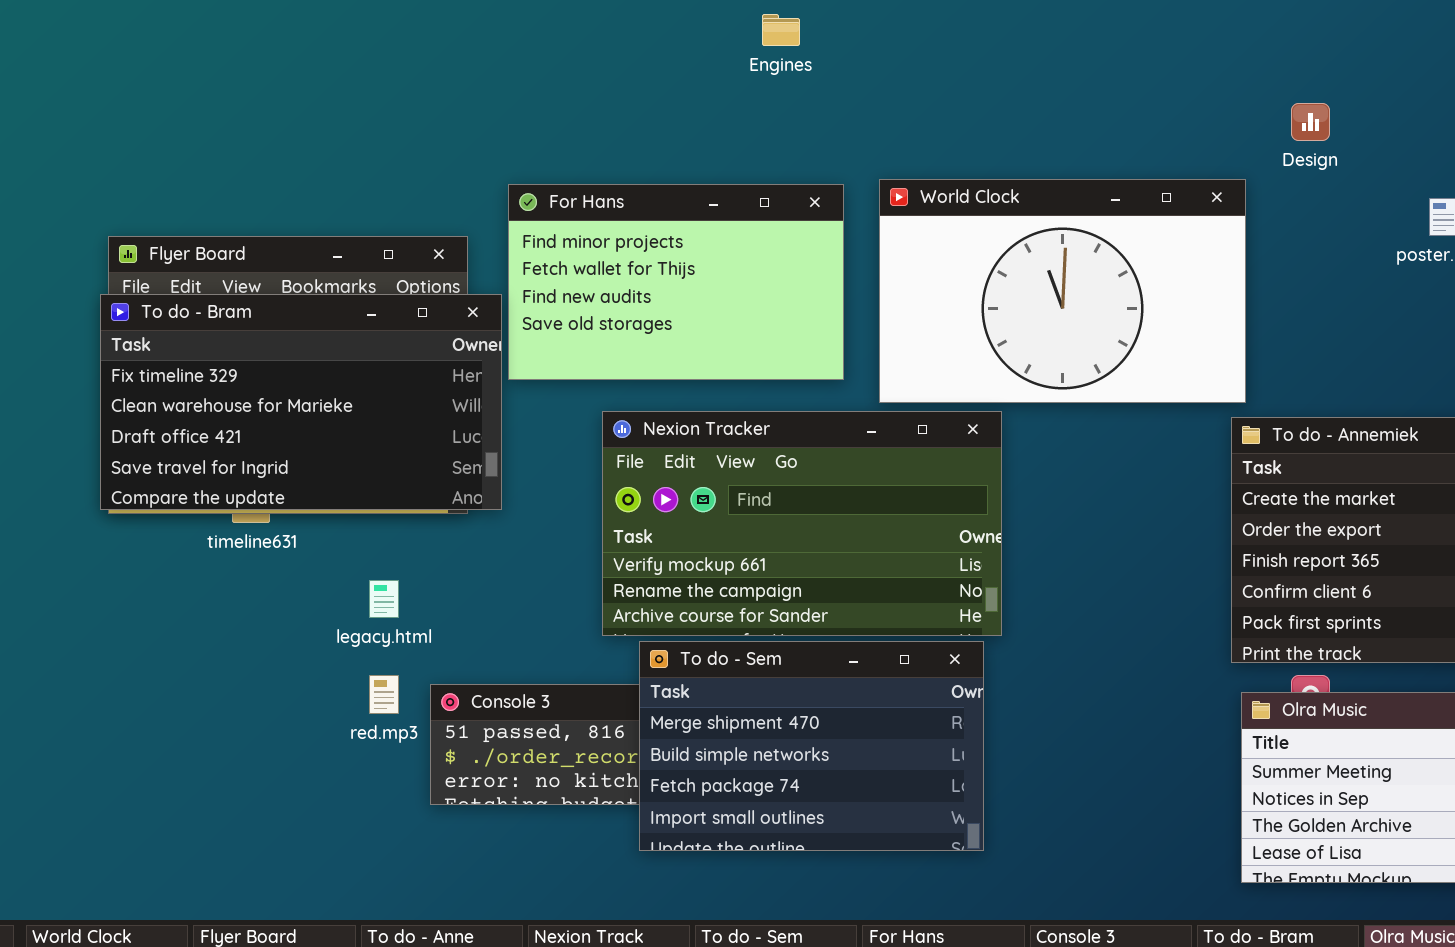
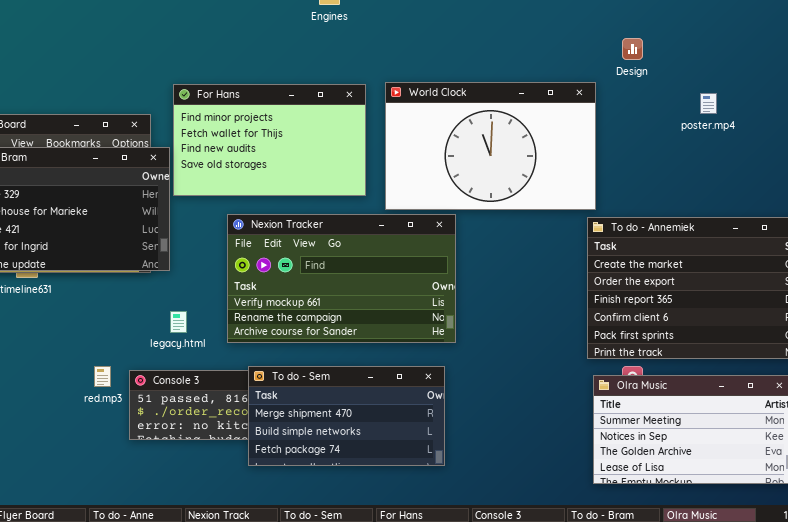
legacy.html: [369,580,399,618] -> [170,311,187,333], moved
To do - Sem: [639,641,984,851] -> [248,366,445,466], resized

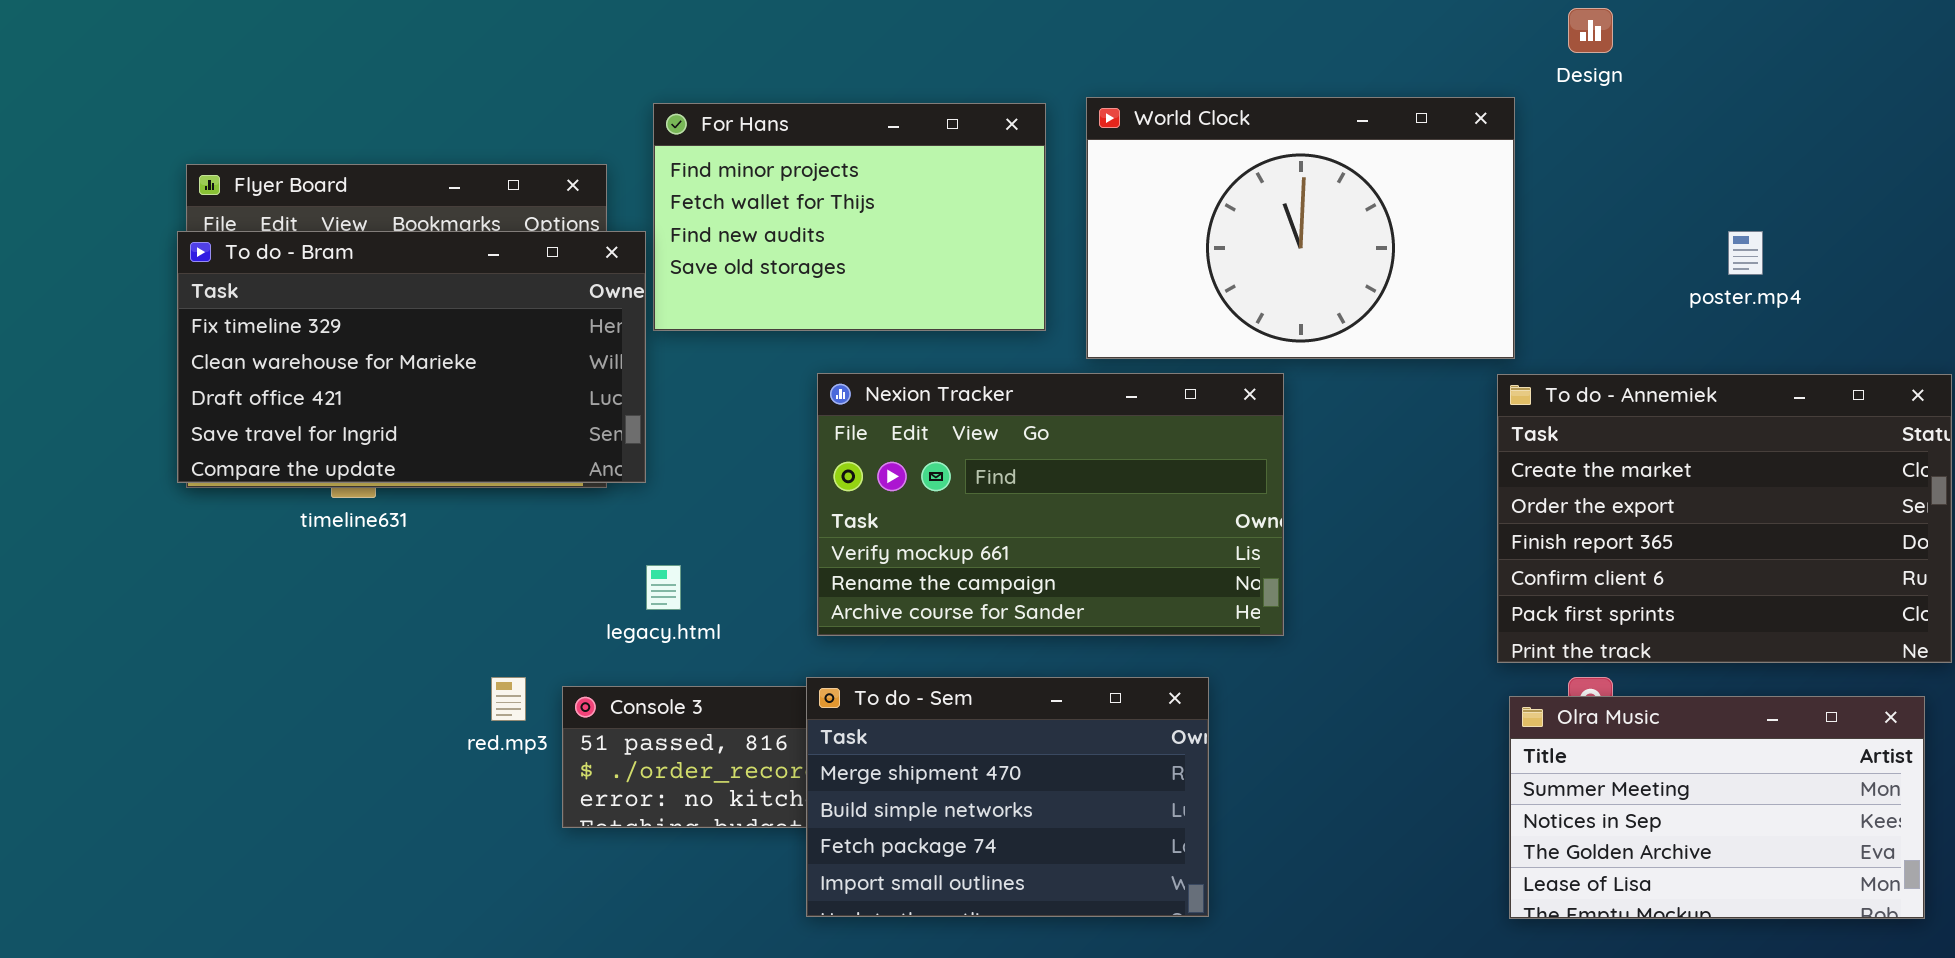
poster.mp4: [700,93,717,114] -> [1728,231,1763,275], moved
Nexion Tracker: [227,214,456,343] -> [817,373,1284,636], moved
To do - Sem: [248,366,445,466] -> [806,677,1209,917], resized

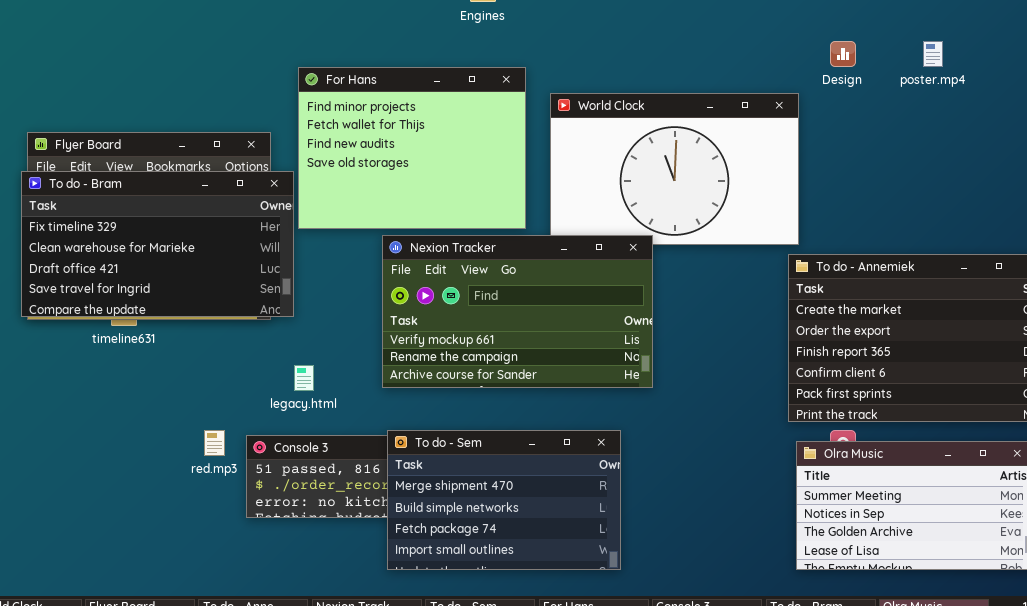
For Hans: [653,103,1046,331] -> [298,67,526,229], resized
poster.mp4: [1728,231,1763,275] -> [923,41,943,67], moved
Nexion Tracker: [817,373,1284,636] -> [382,235,653,388], moved

